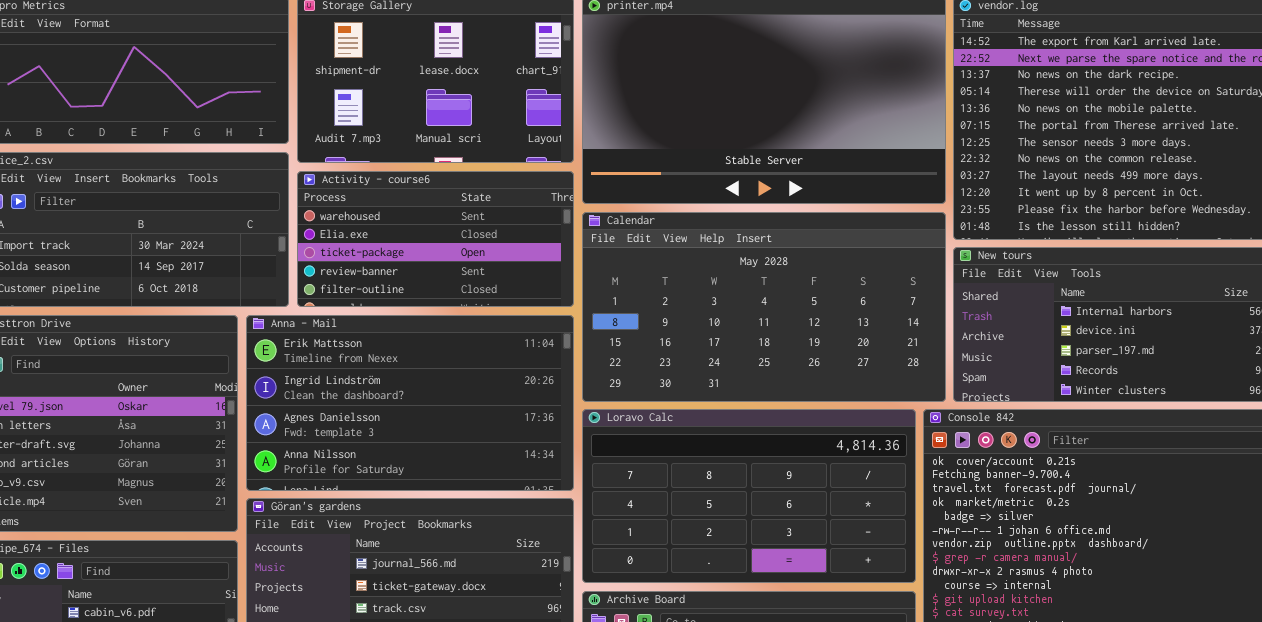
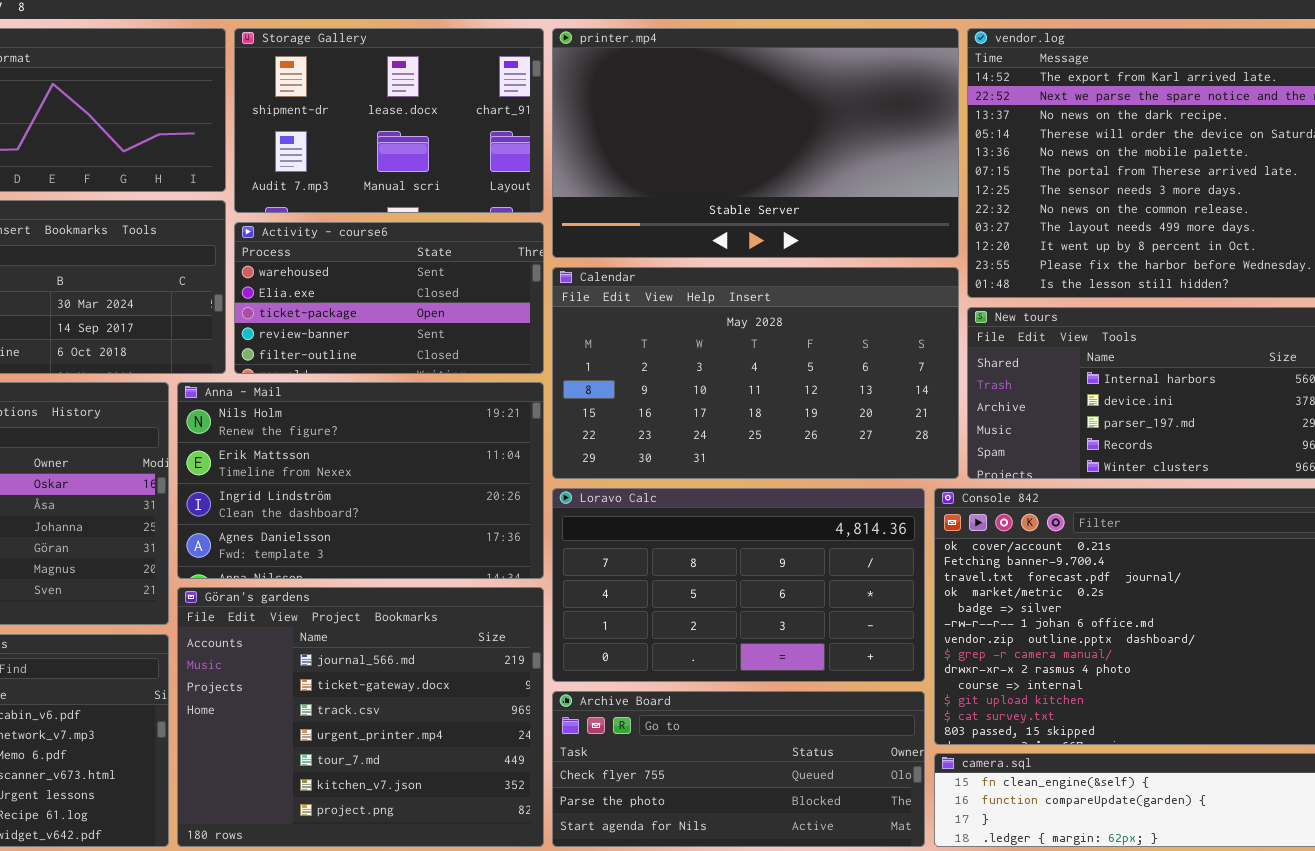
Anna - Mail: [246,315,574,491] -> [177,382,544,579], scrolled up 1 row

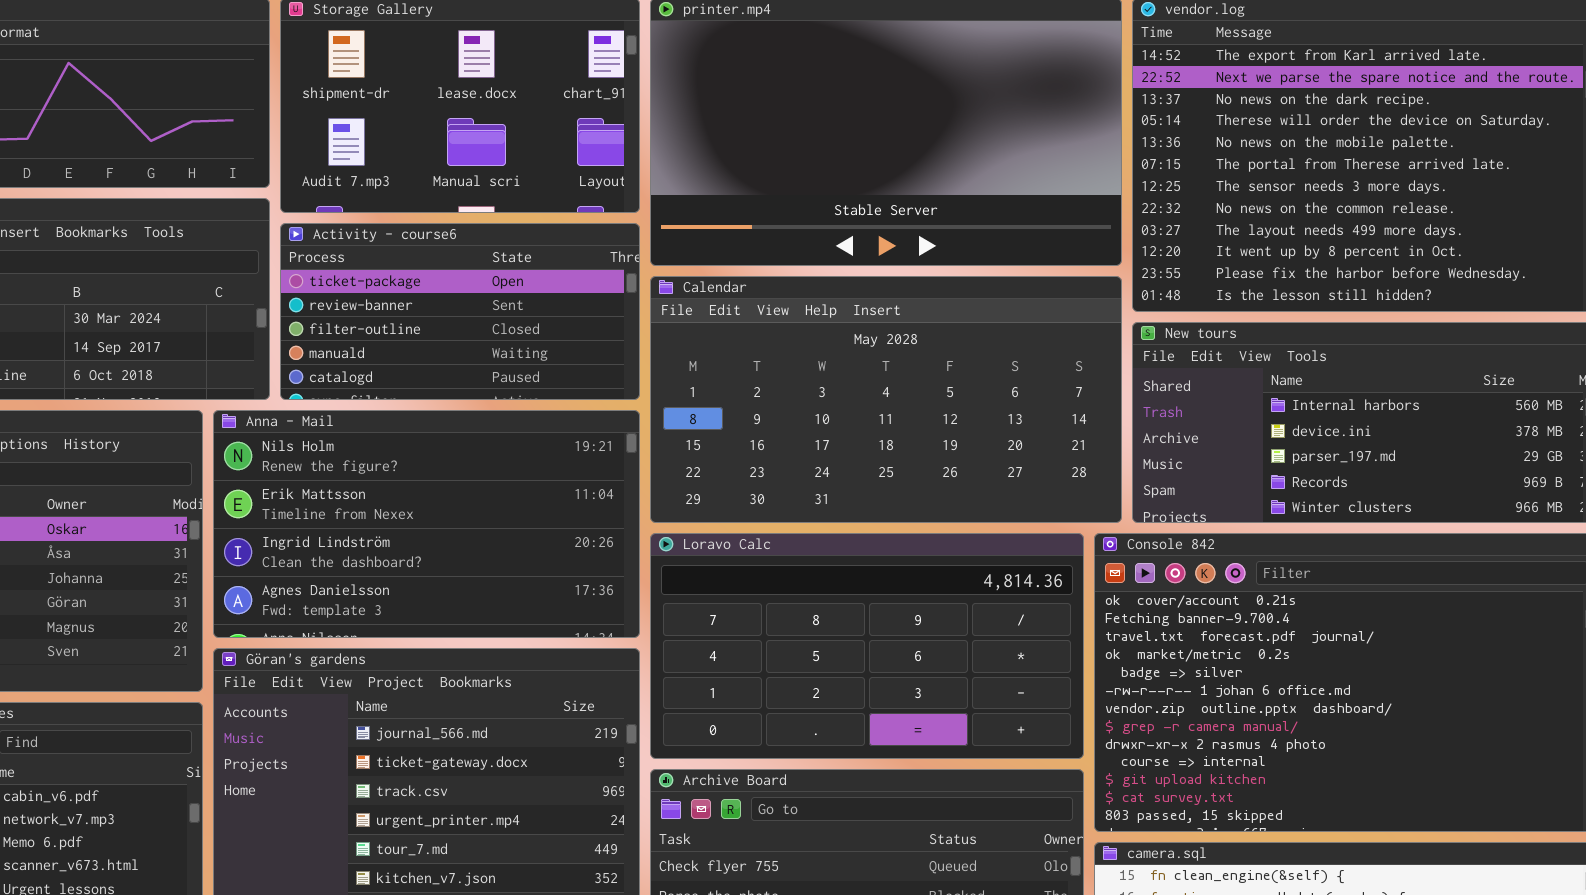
Activity - course6: [234,222,544,374] -> [280,223,640,400], scrolled down 2 rows

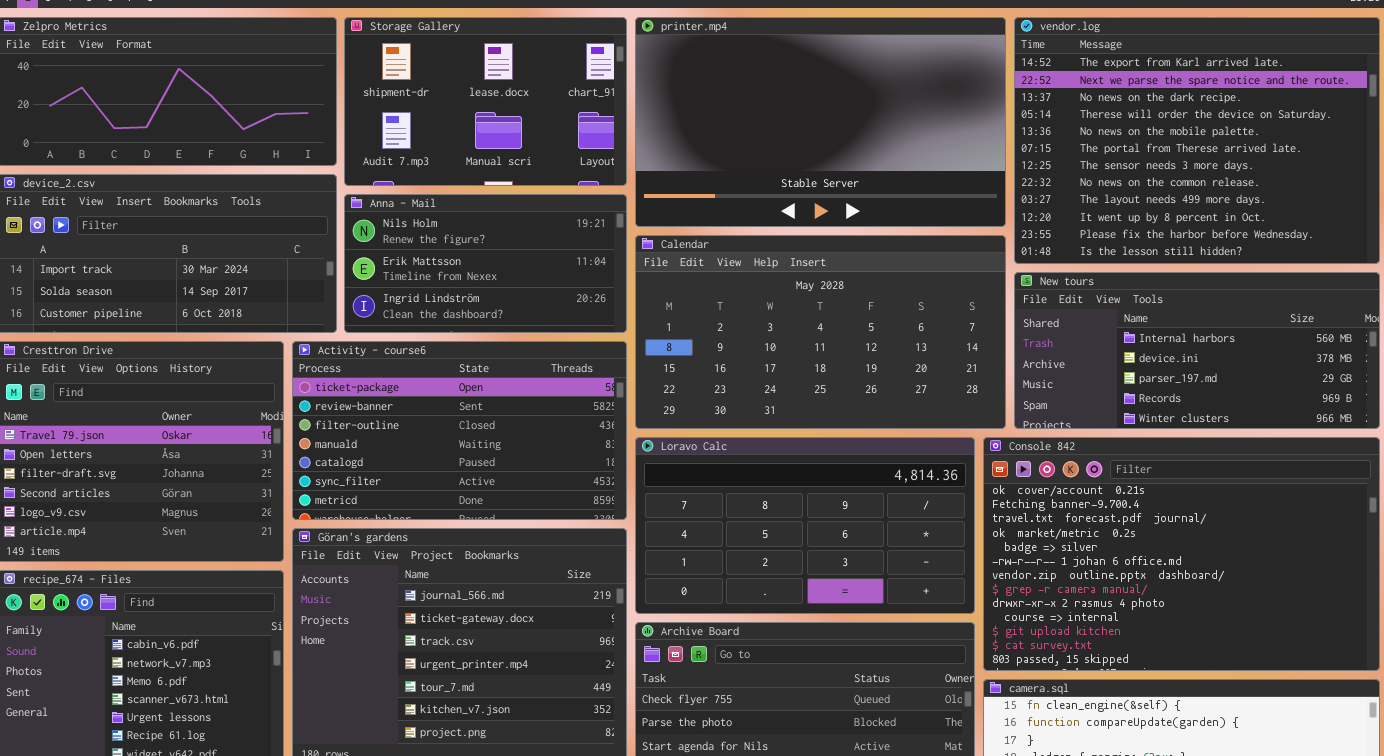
Activity - course6: [280,223,640,400] -> [292,341,627,520], moved, resized
Anna - Mail: [213,410,640,638] -> [344,194,627,333], moved, resized

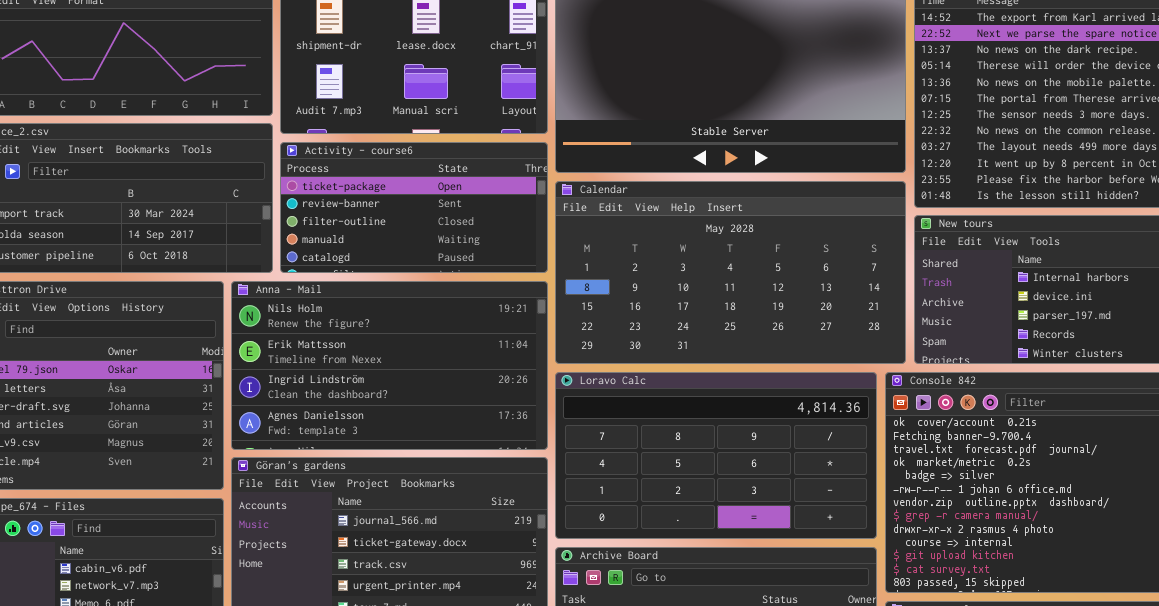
Anna - Mail: [344,194,627,333] -> [231,281,548,450], moved, resized
Activity - course6: [292,341,627,520] -> [280,142,548,273], moved, resized

